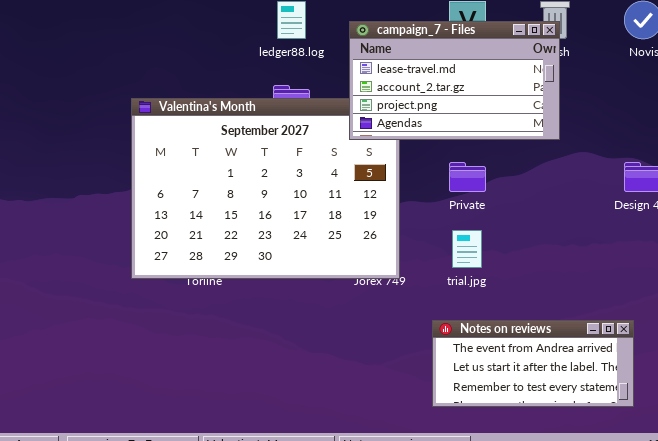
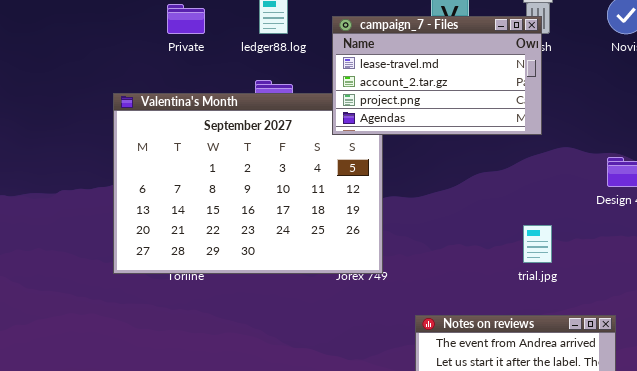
Private: [449,162,486,192] -> [167,4,205,34], moved
trial.jpg: [452,230,482,268] -> [523,225,552,263], moved

